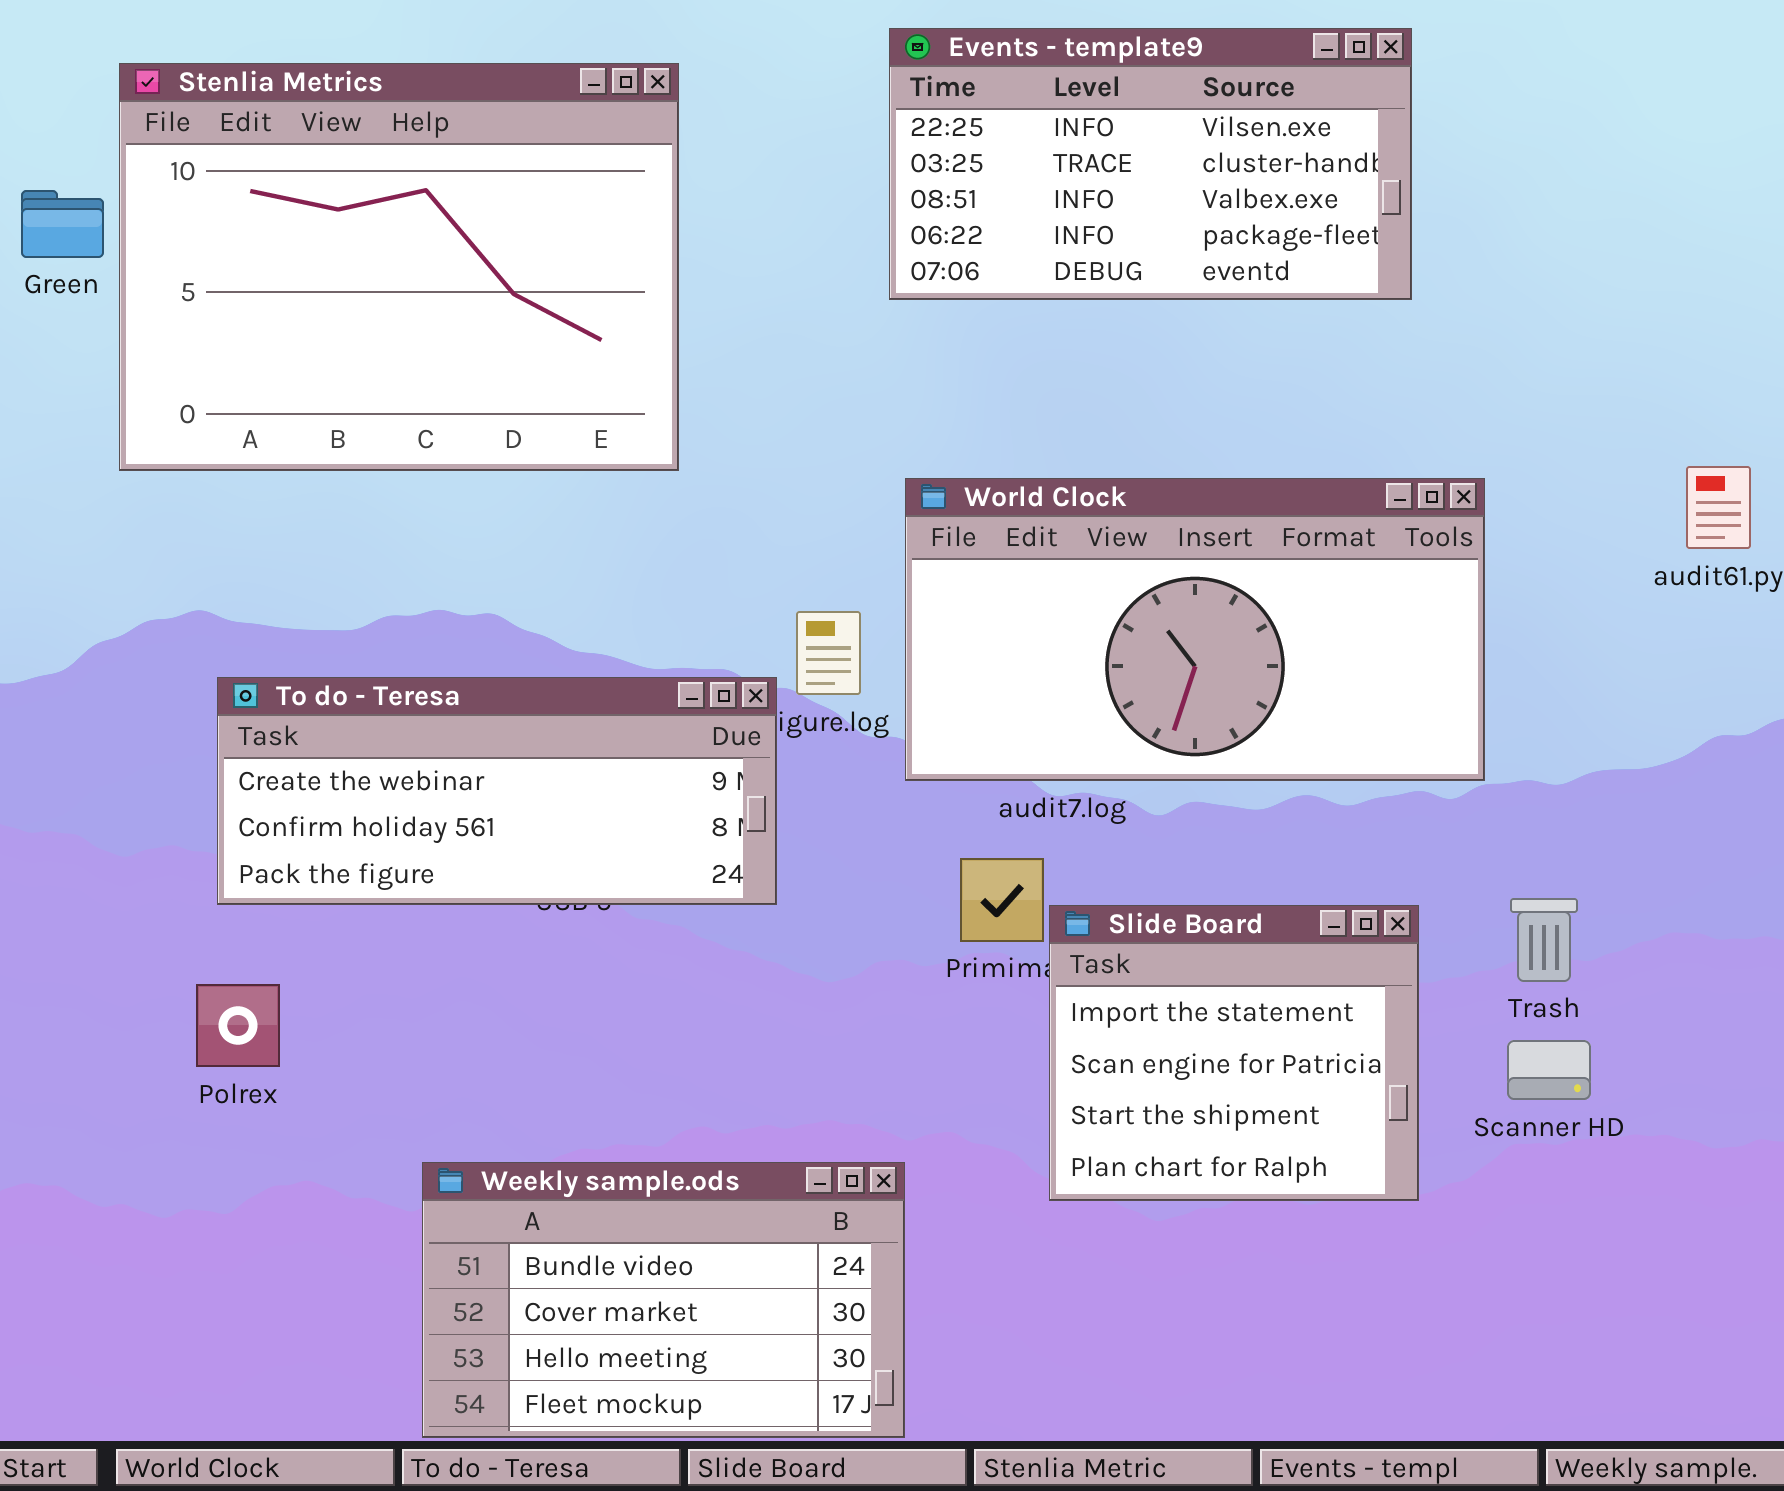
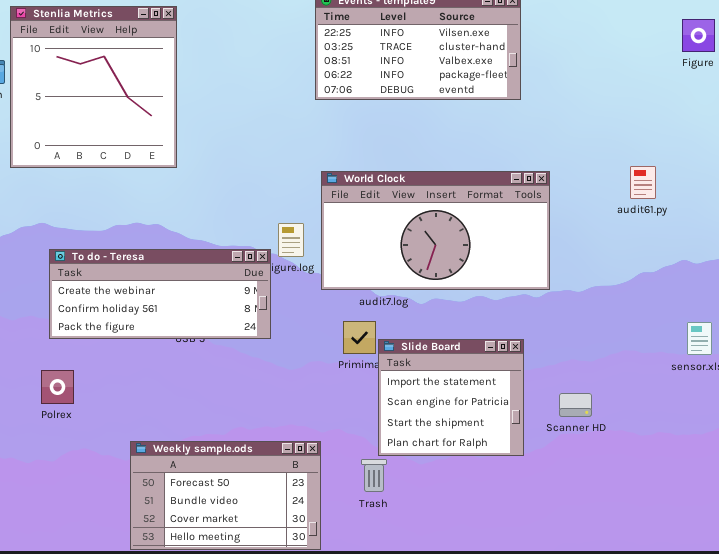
Stenlia Metrics: [119,63,679,471] -> [10,6,177,168], resized
Trash: [1510,898,1578,982] -> [361,459,387,492], moved
Weekly sample.ods: [422,1162,905,1438] -> [130,441,321,550], scrolled up 1 row

